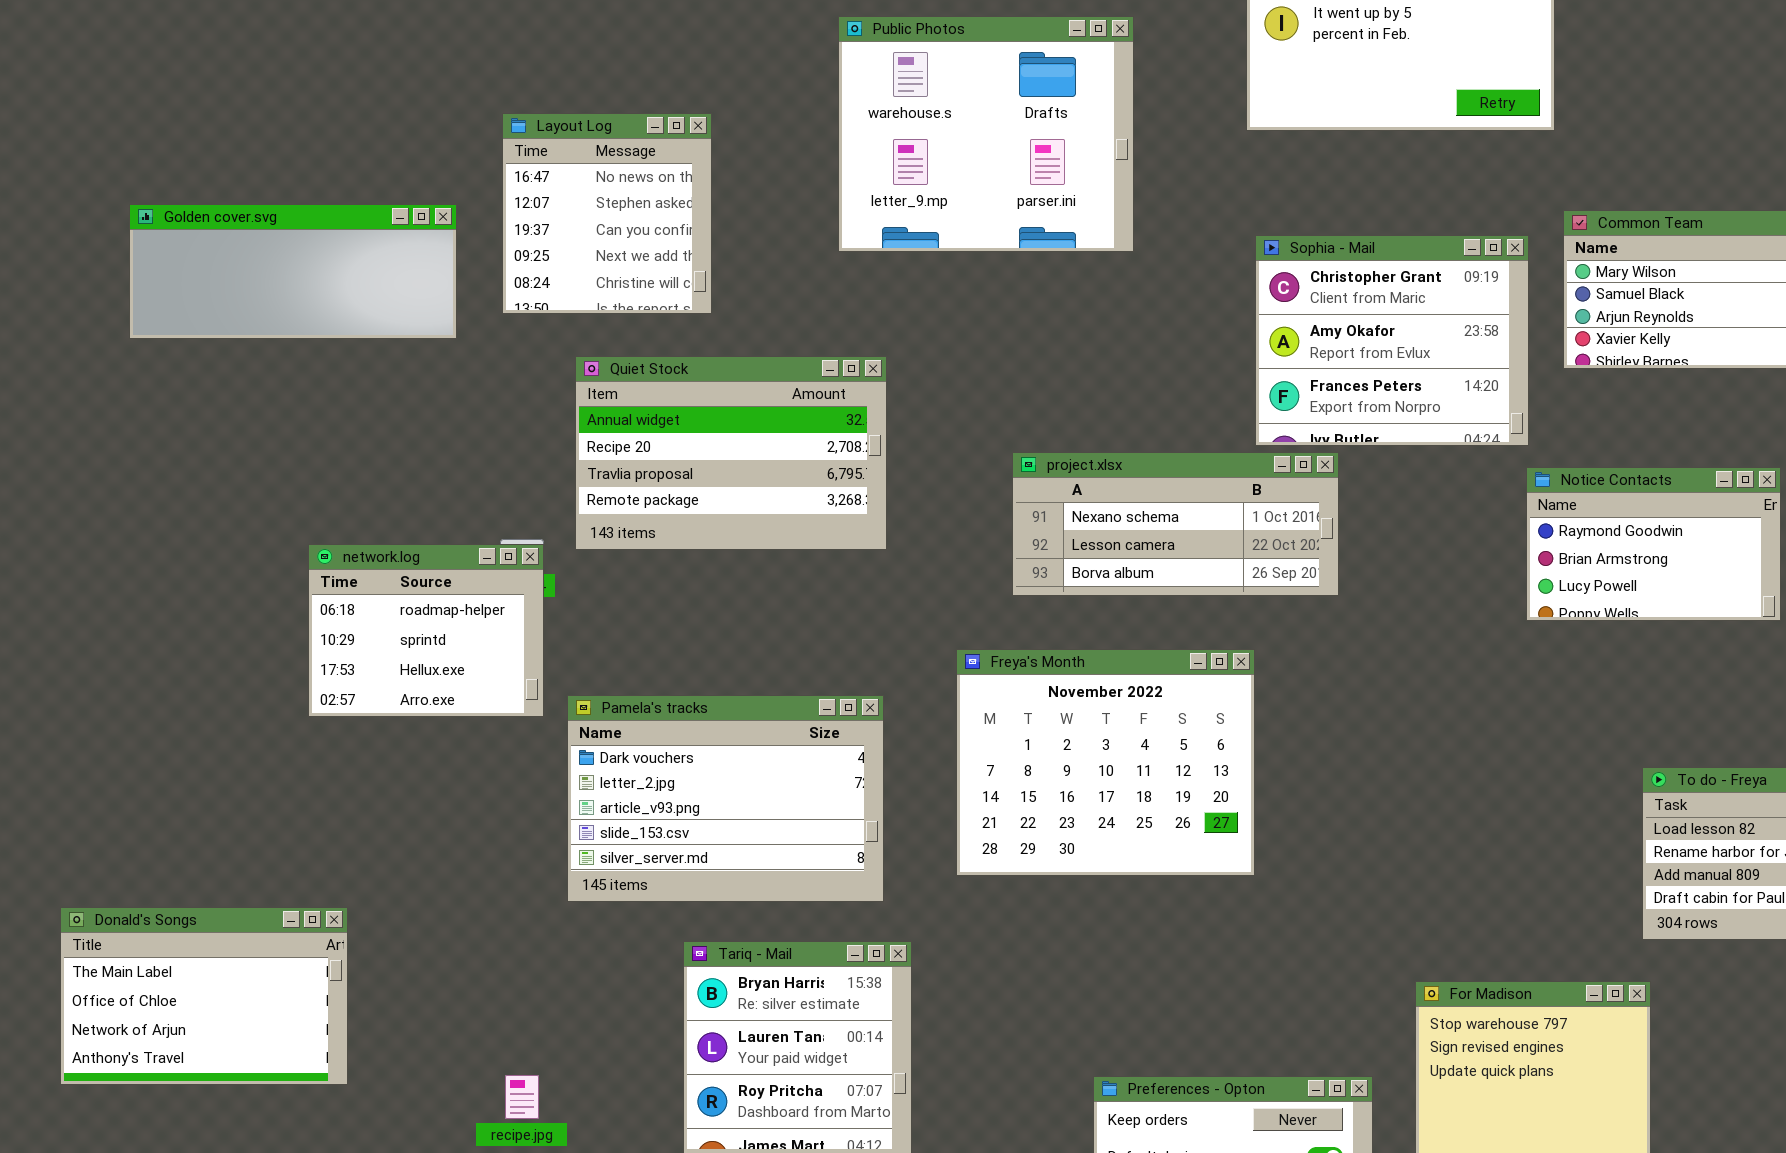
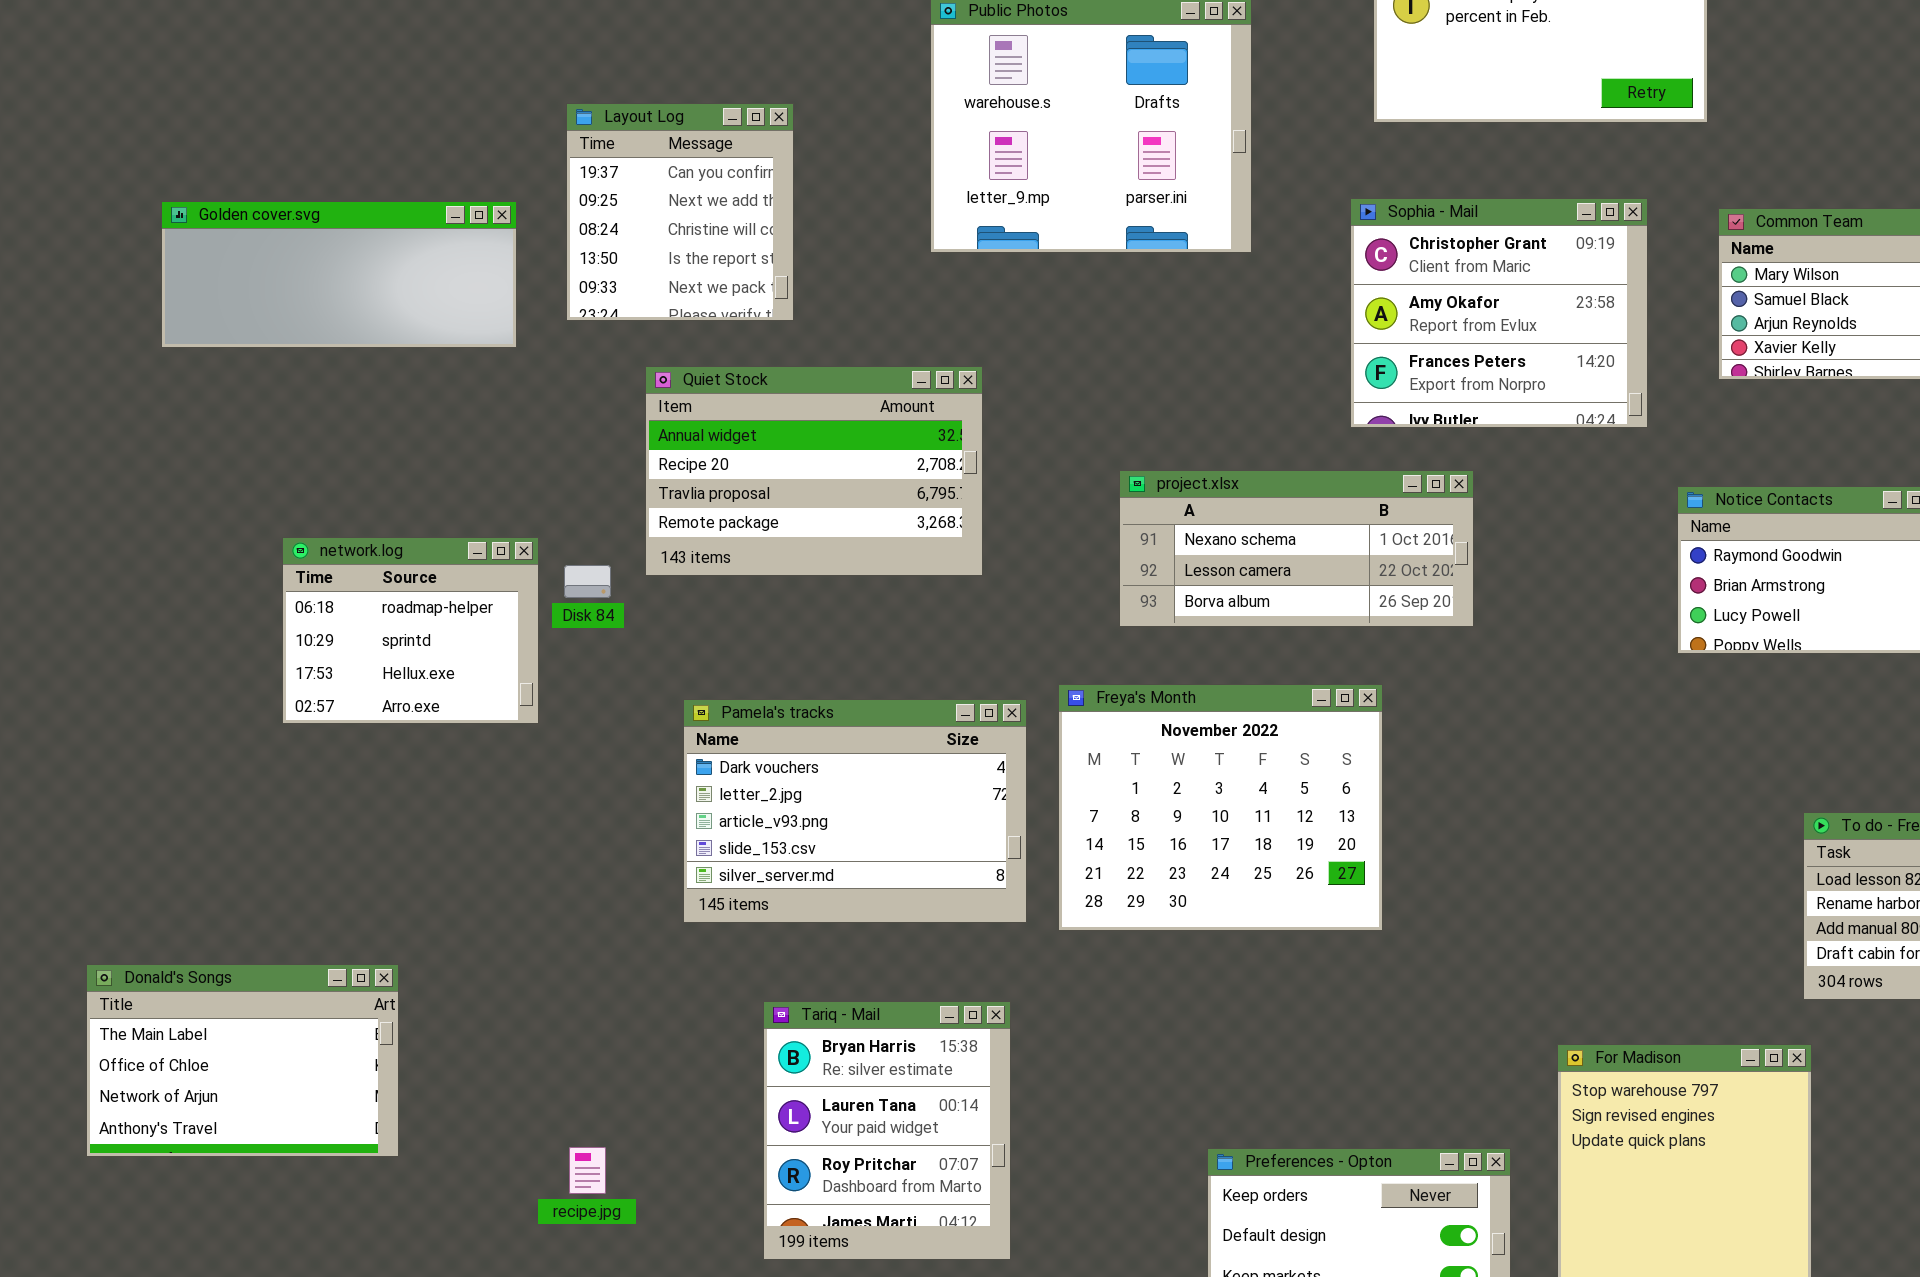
Layout Log: [502,113,712,314] -> [566,103,794,321], scrolled down 2 rows
Sophia - Mail: [1255,235,1529,446] -> [1350,198,1648,428], moved
network.log: [308,544,544,717] -> [282,537,539,724], moved
Pamela's tracks: [567,695,884,902] -> [683,699,1027,923], moved

